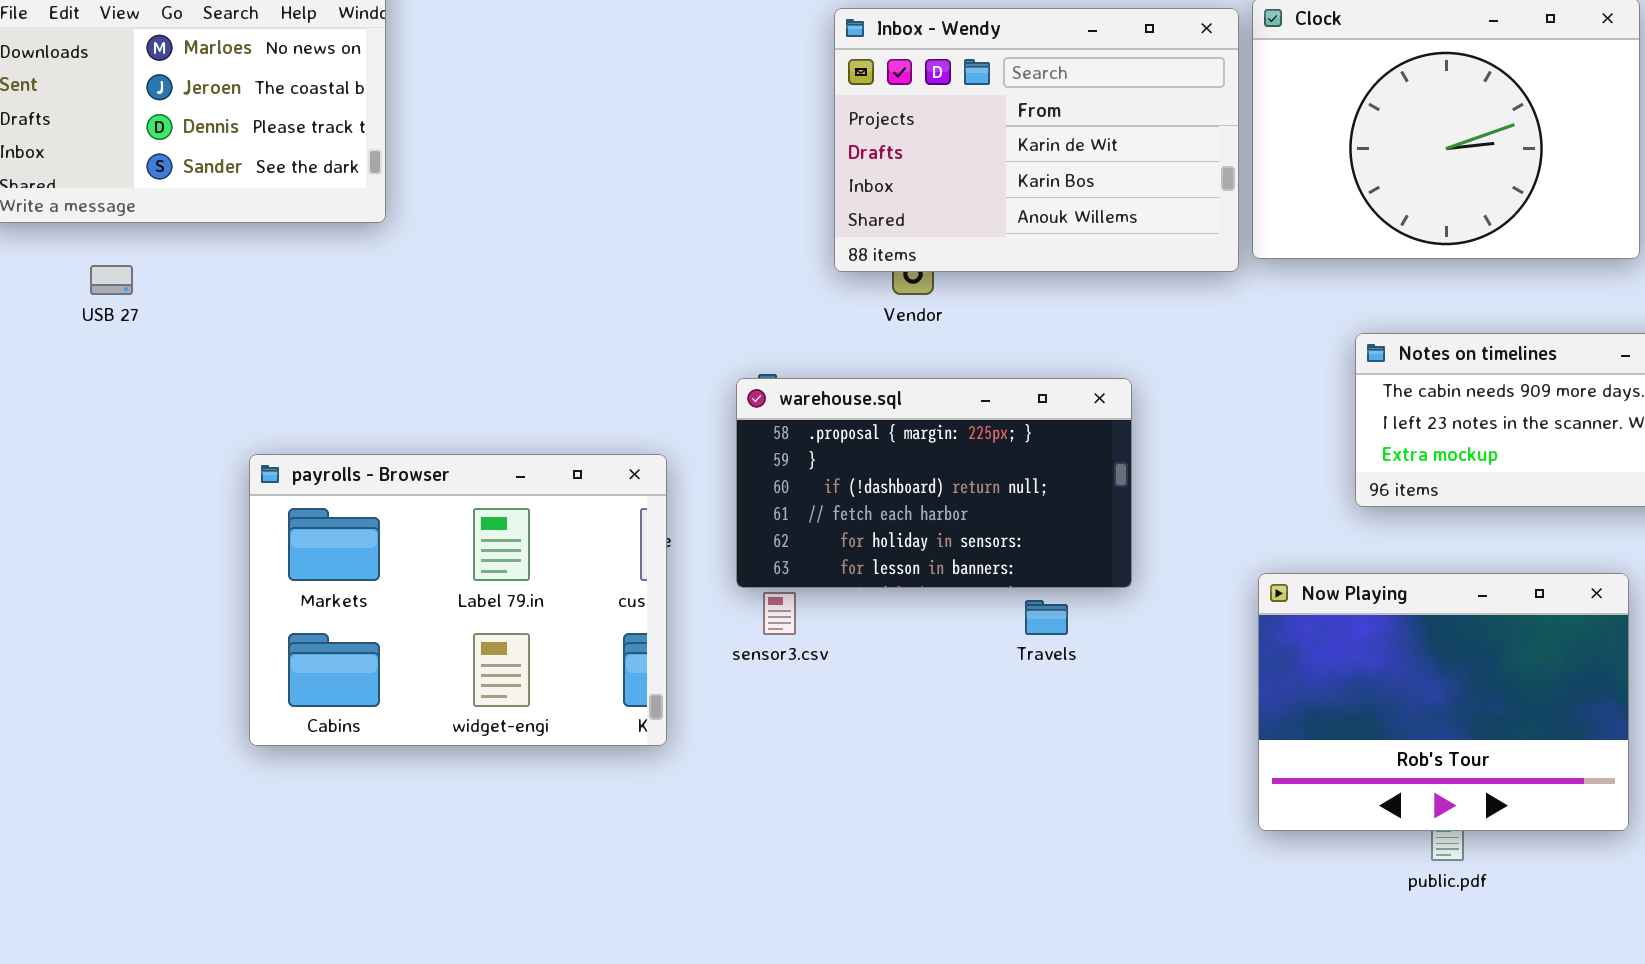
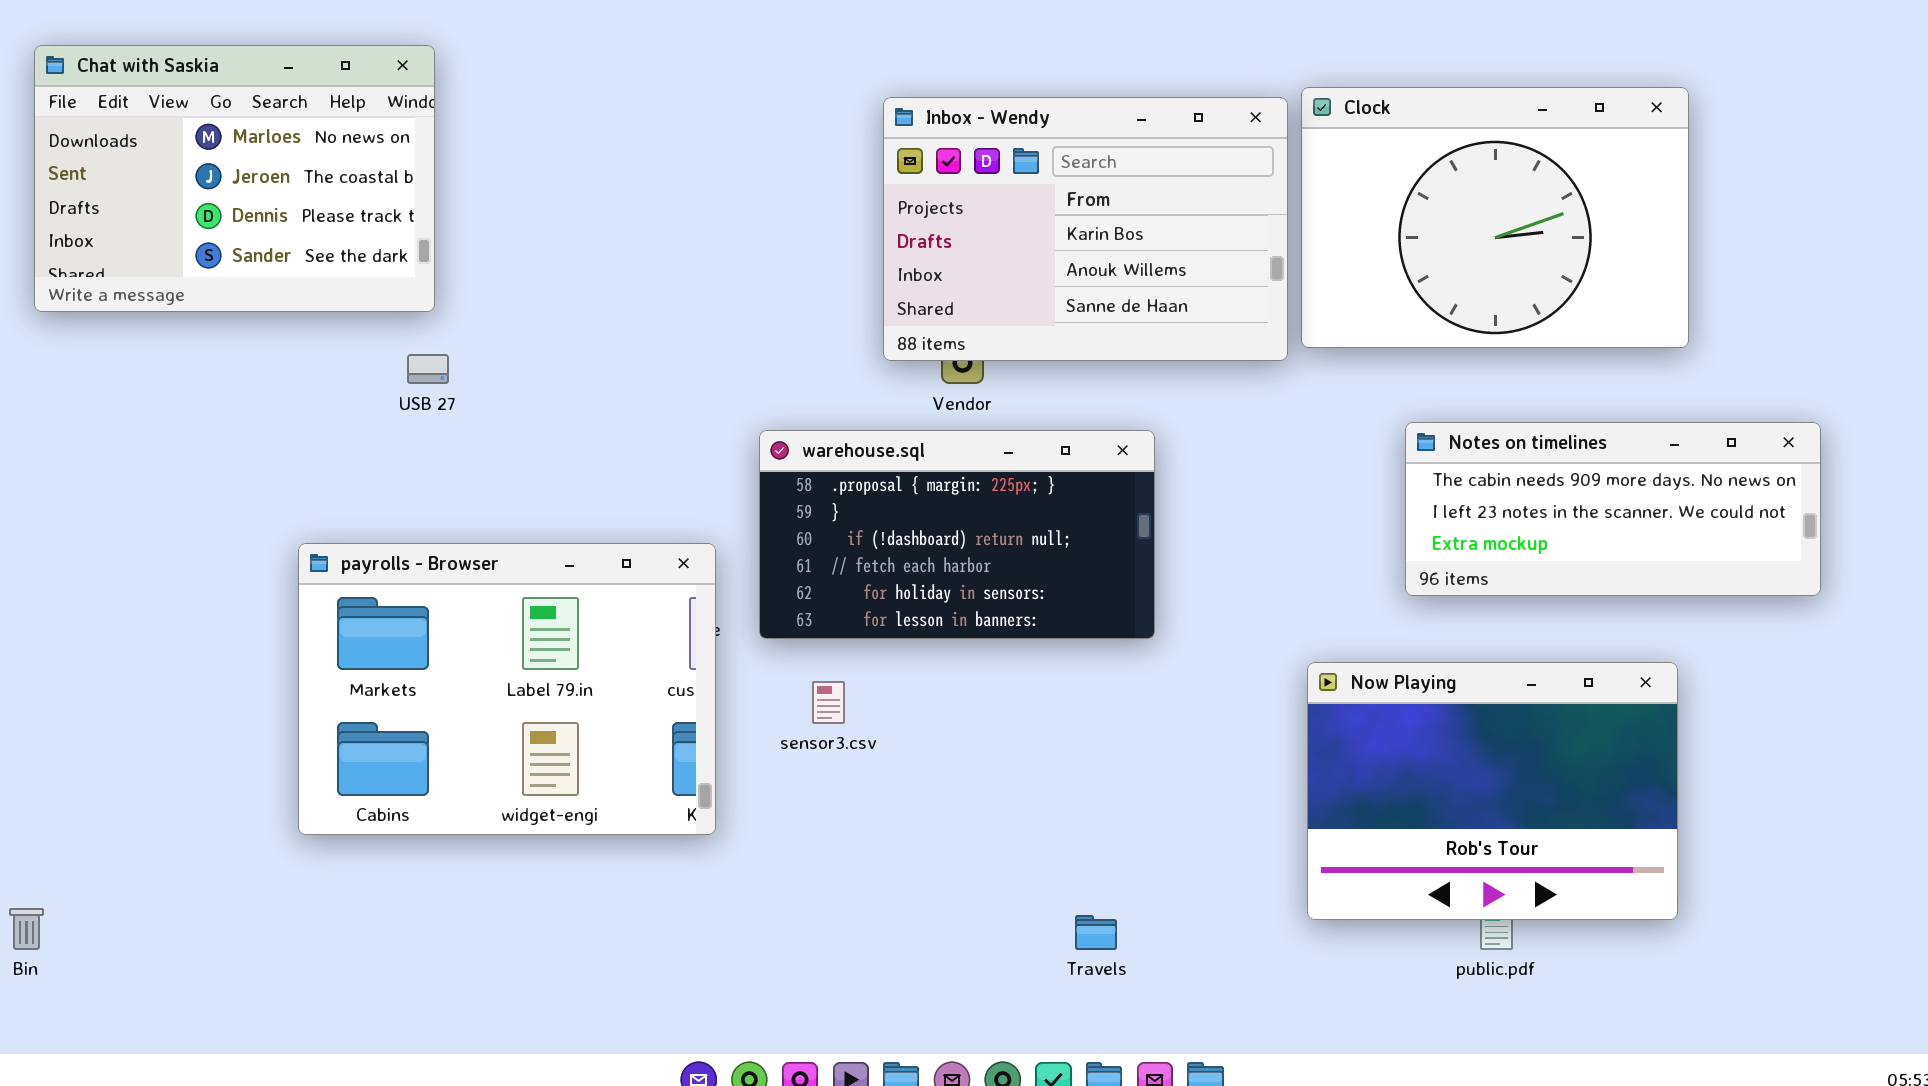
Inbox - Wendy: [834,8,1239,272] -> [883,97,1288,361], scrolled down 1 row
USB 27: [90,265,133,295] -> [407,354,449,384], moved
warehouse.sql: [736,378,1132,588] -> [759,430,1155,639], moved
Travels: [1025,600,1068,635] -> [1075,915,1117,950], moved

